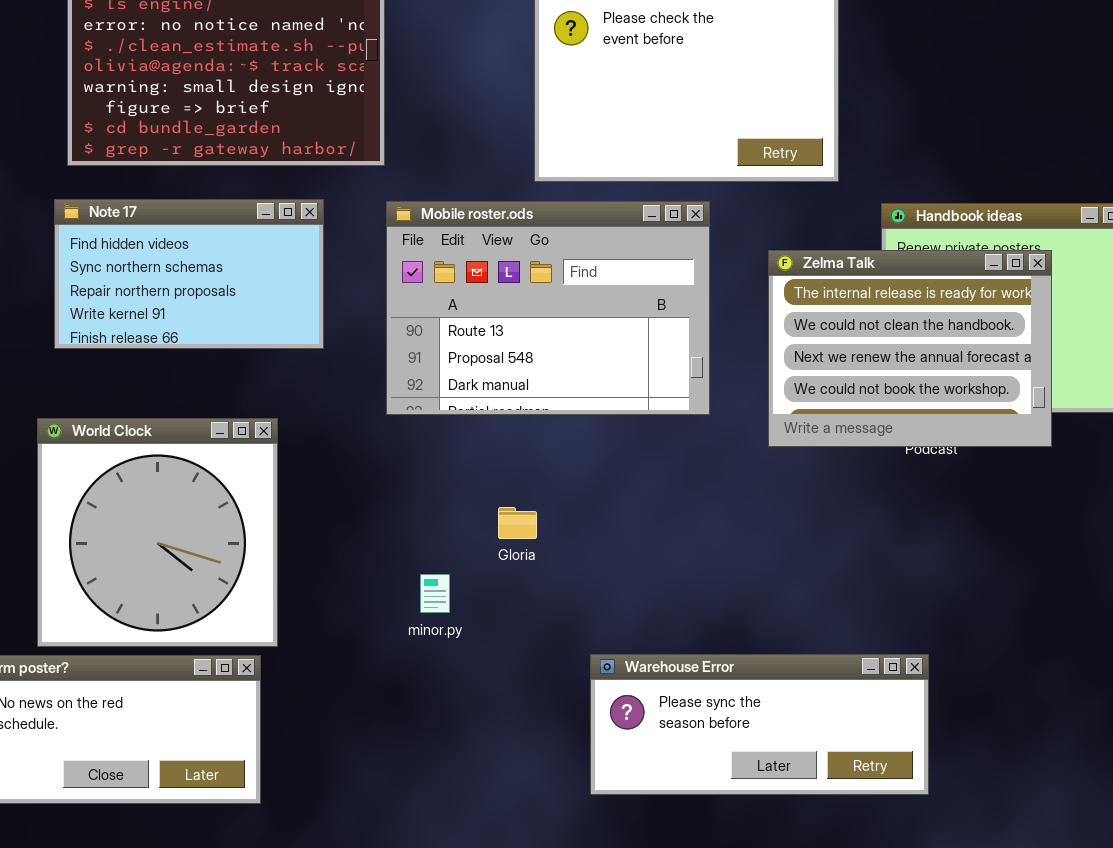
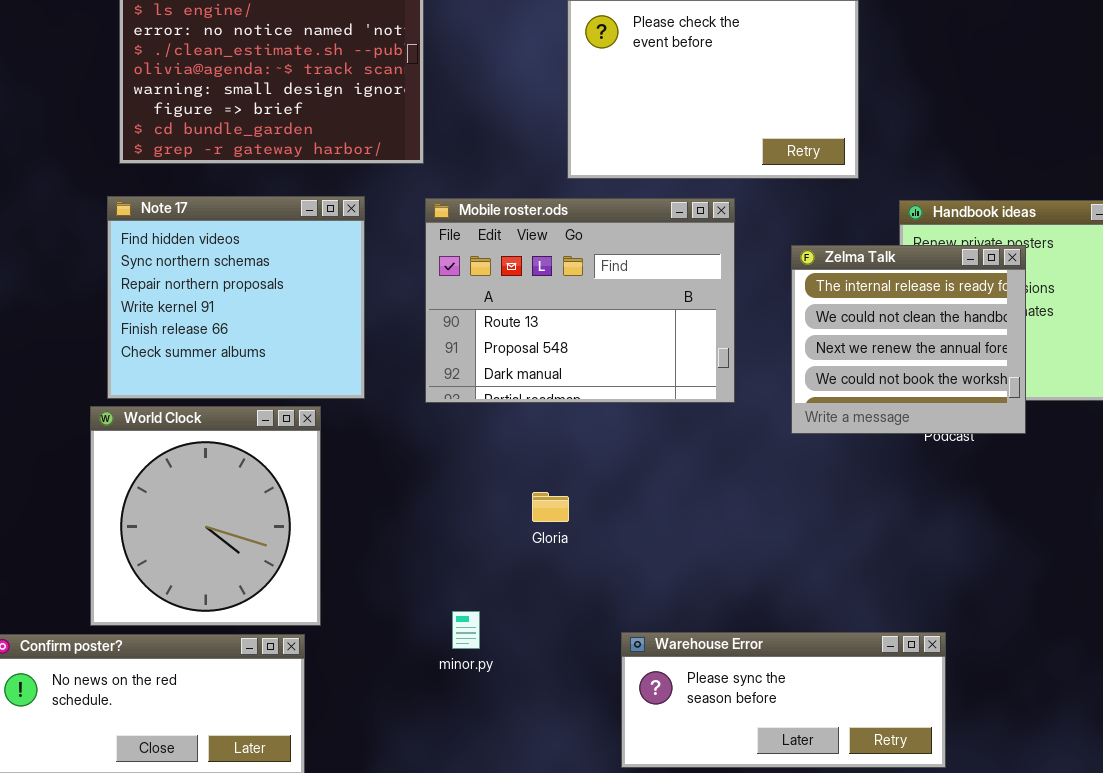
Note 17: [54,199,324,349] -> [107,196,365,399], resized
Zelma Talk: [768,250,1052,447] -> [791,245,1026,434], resized
minor.py: [420,574,450,613] -> [452,611,480,649], moved

